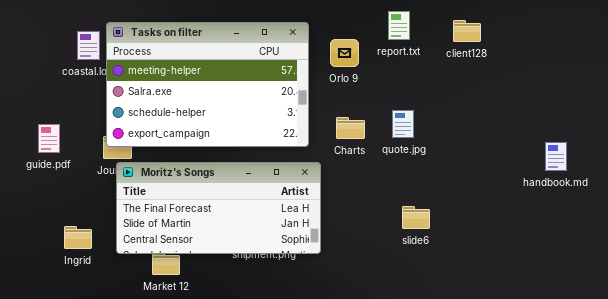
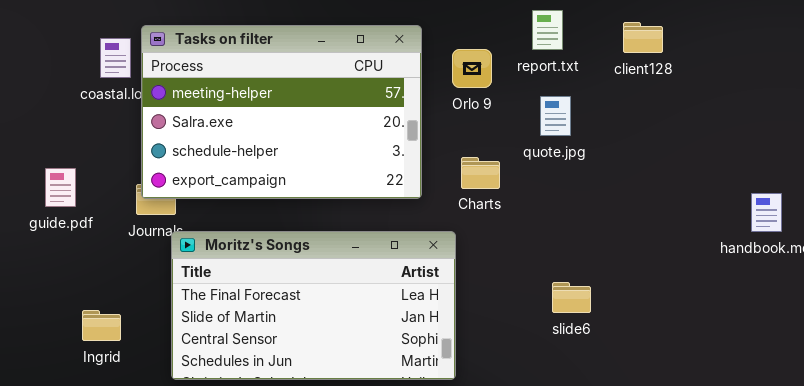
quote.jpg: [392,110,414,138] -> [540,96,571,136], moved
Moritz's Songs: [116,162,321,254] -> [171,231,456,380], moved, resized

